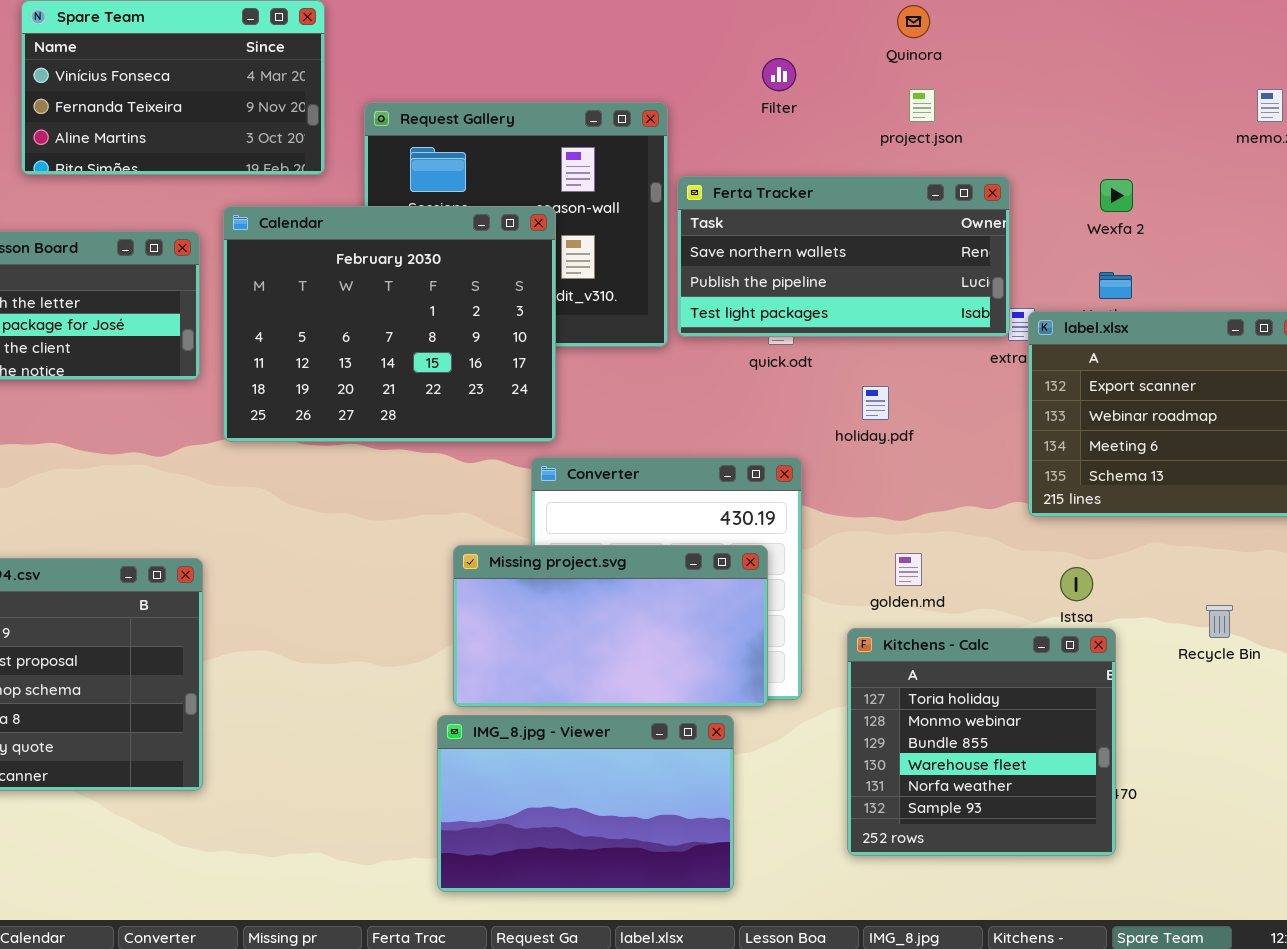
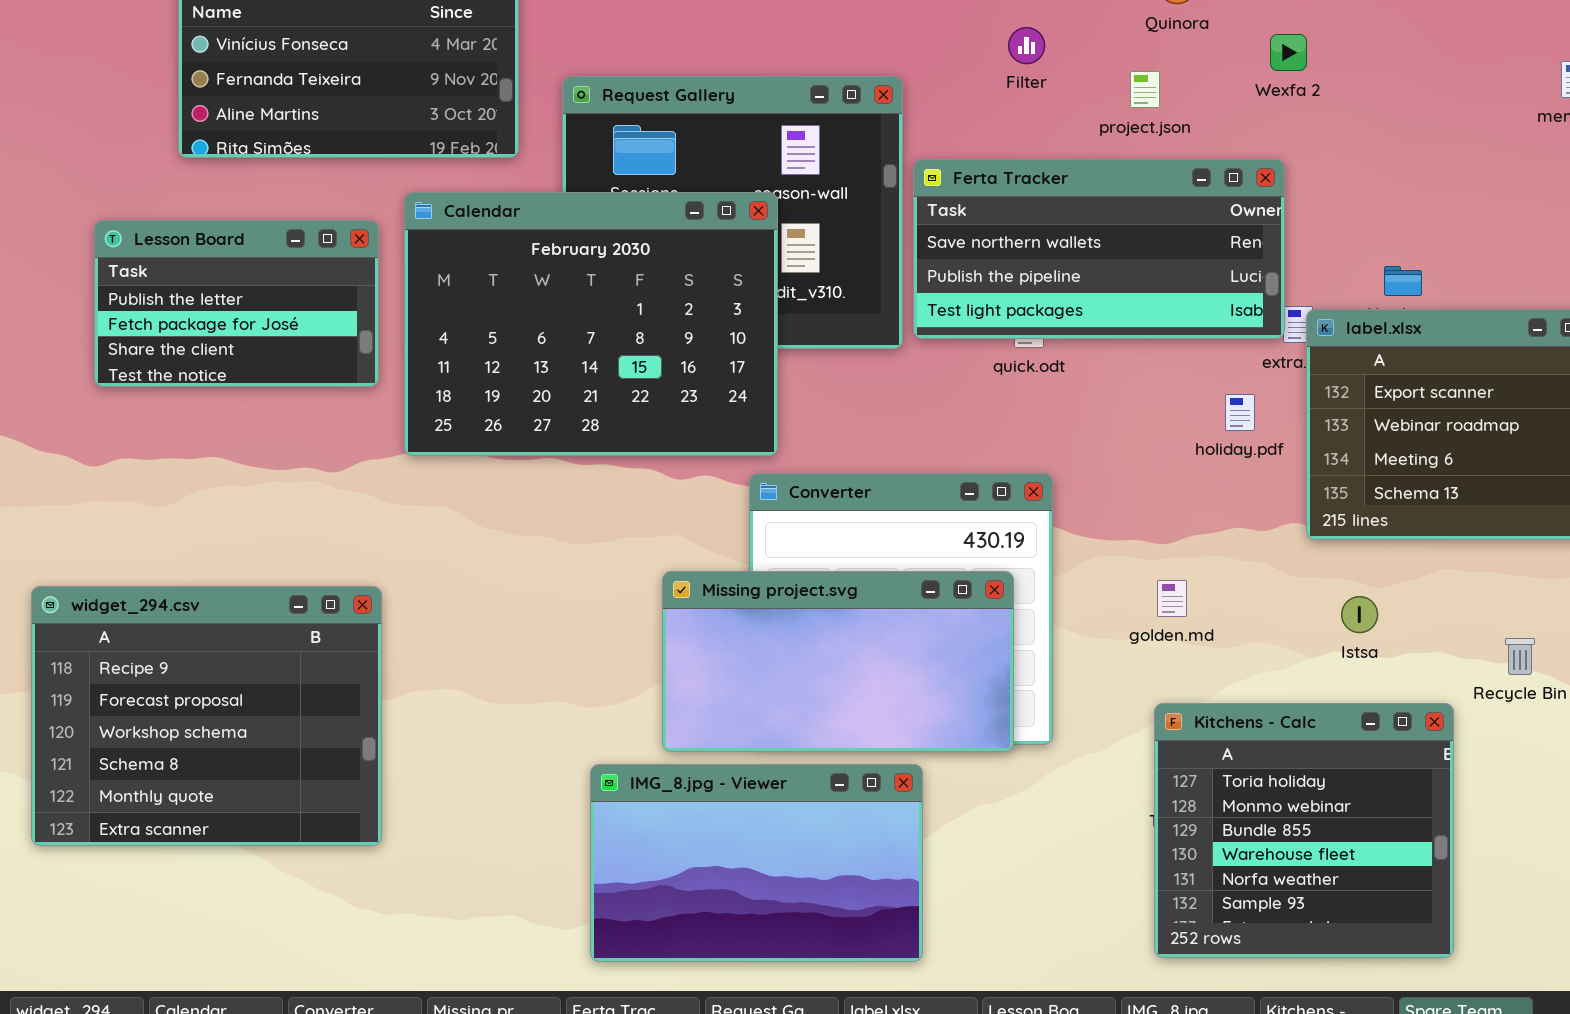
project.json: [909,89,935,122] -> [1130,71,1160,108], moved
Wexfa 2: [1100,179,1133,212] -> [1270,34,1307,71], moved
holiday.pdf: [862,386,889,420] -> [1225,394,1255,431], moved
Kitchens - Calc: [847,628,1116,856] -> [1154,703,1454,958], moved
IMG_8.jpg - Viewer: [437,715,734,892] -> [590,764,923,962], moved

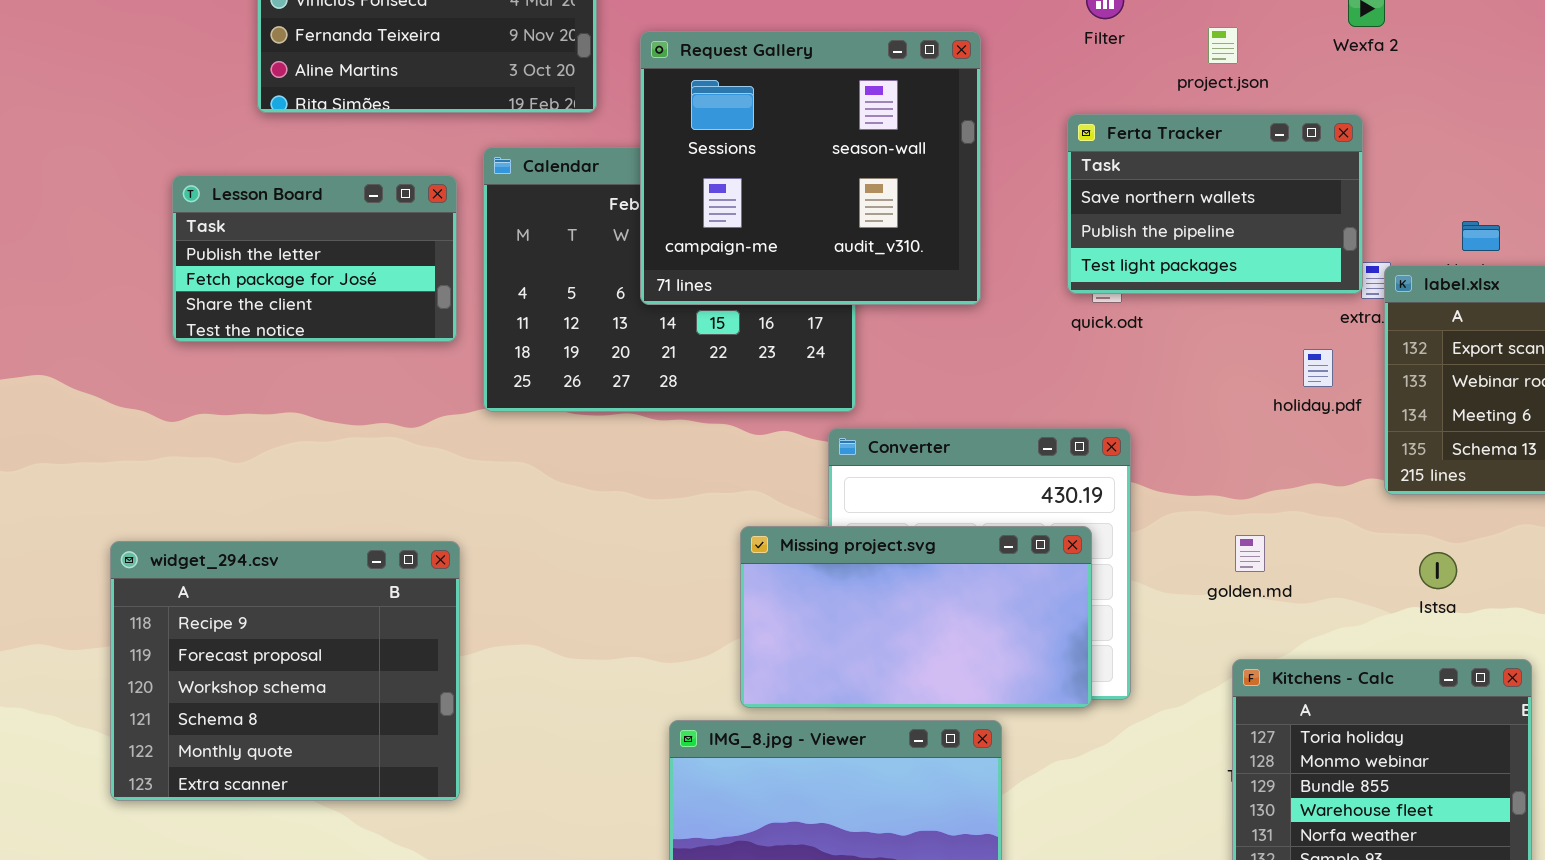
Request Gallery: [562,76,903,349] -> [640,31,981,305], raised
Ferta Tracker: [913,159,1285,339] -> [1067,114,1363,294], resized

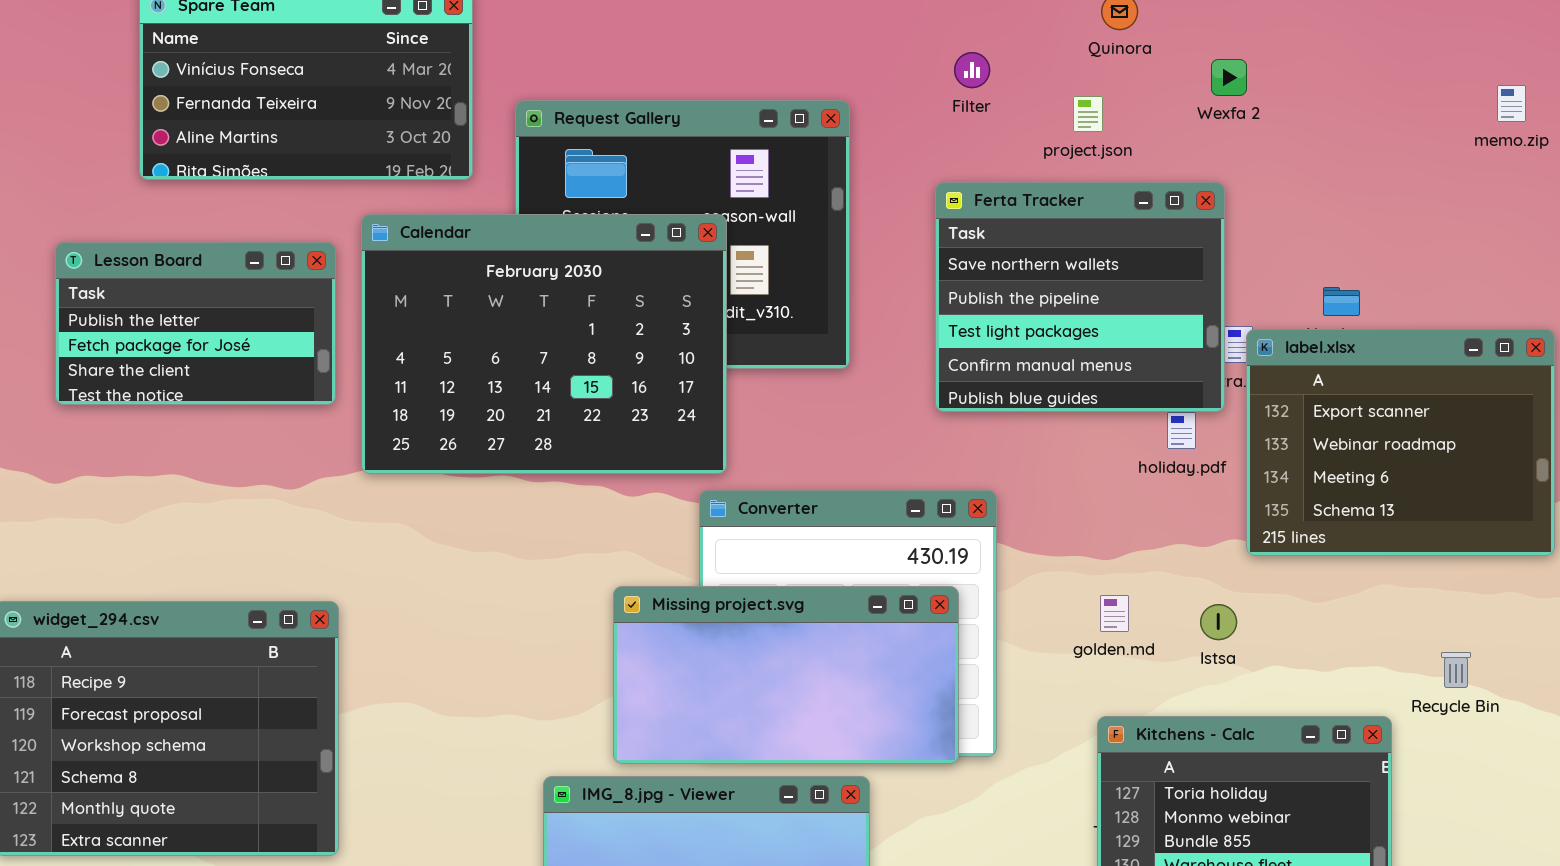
Ferta Tracker: [1067,114,1363,294] -> [935,182,1225,412], resized
Calendar: [483,147,856,412] -> [361,214,727,474], raised
Istsa: [1419,552,1457,589] -> [1200,604,1237,640], moved

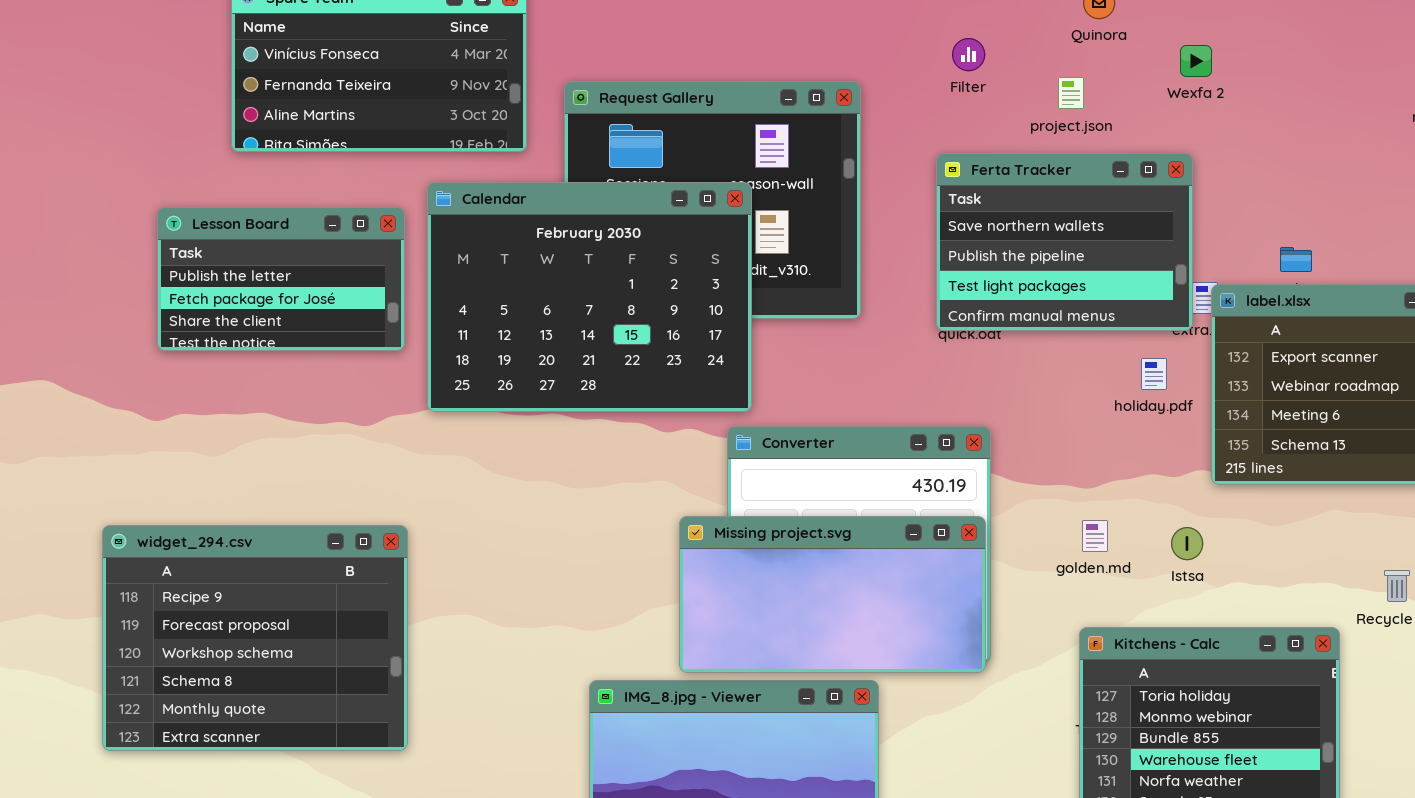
Ferta Tracker: [935,182,1225,412] -> [936,153,1193,331], resized
Missing project.svg: [613,586,959,764] -> [679,516,986,673], moved

